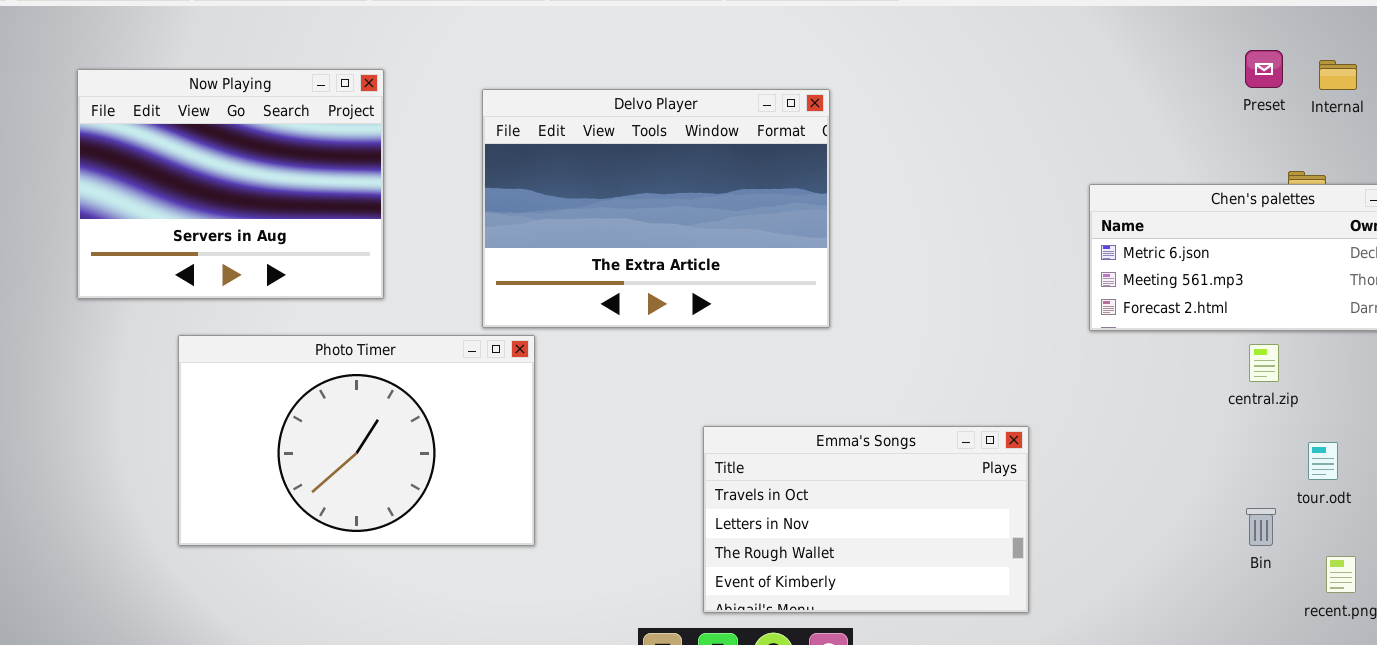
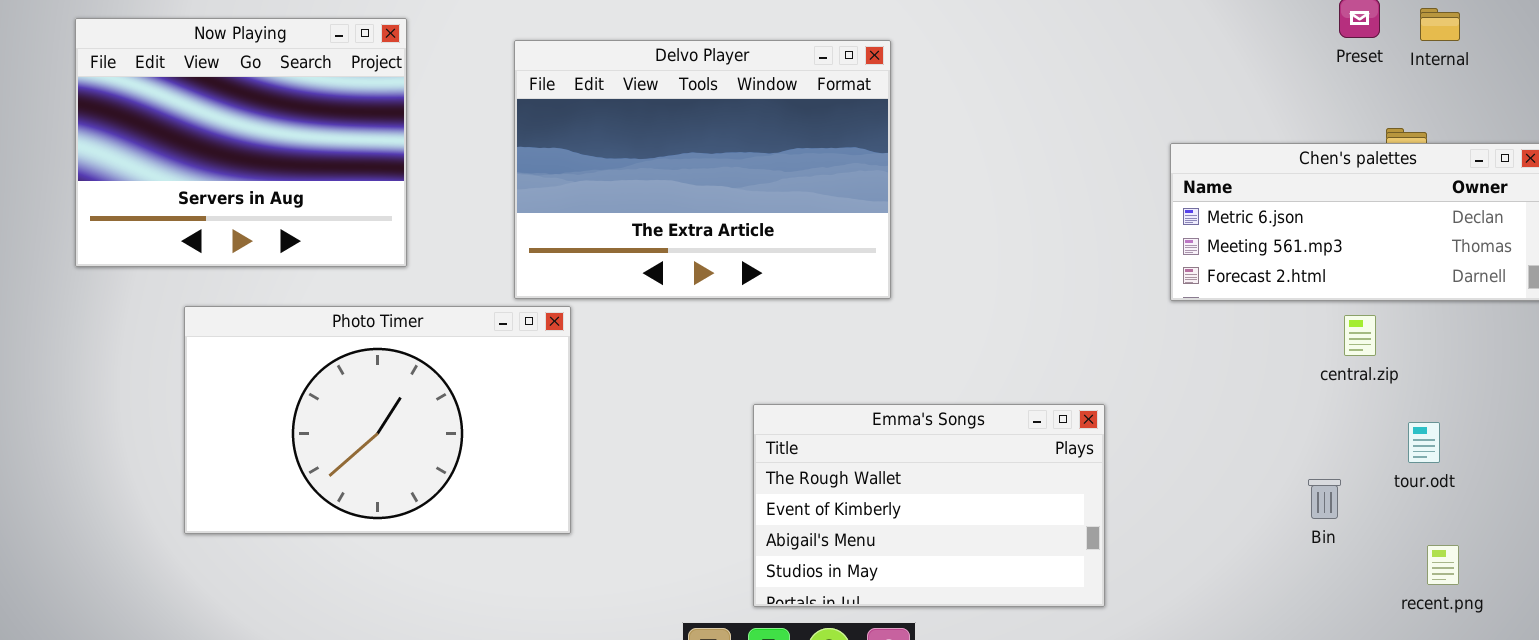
Emma's Songs: [703,426,1029,613] -> [753,404,1105,607], scrolled down 2 rows
Bin: [1246,508,1276,546] -> [1308,479,1341,519], moved

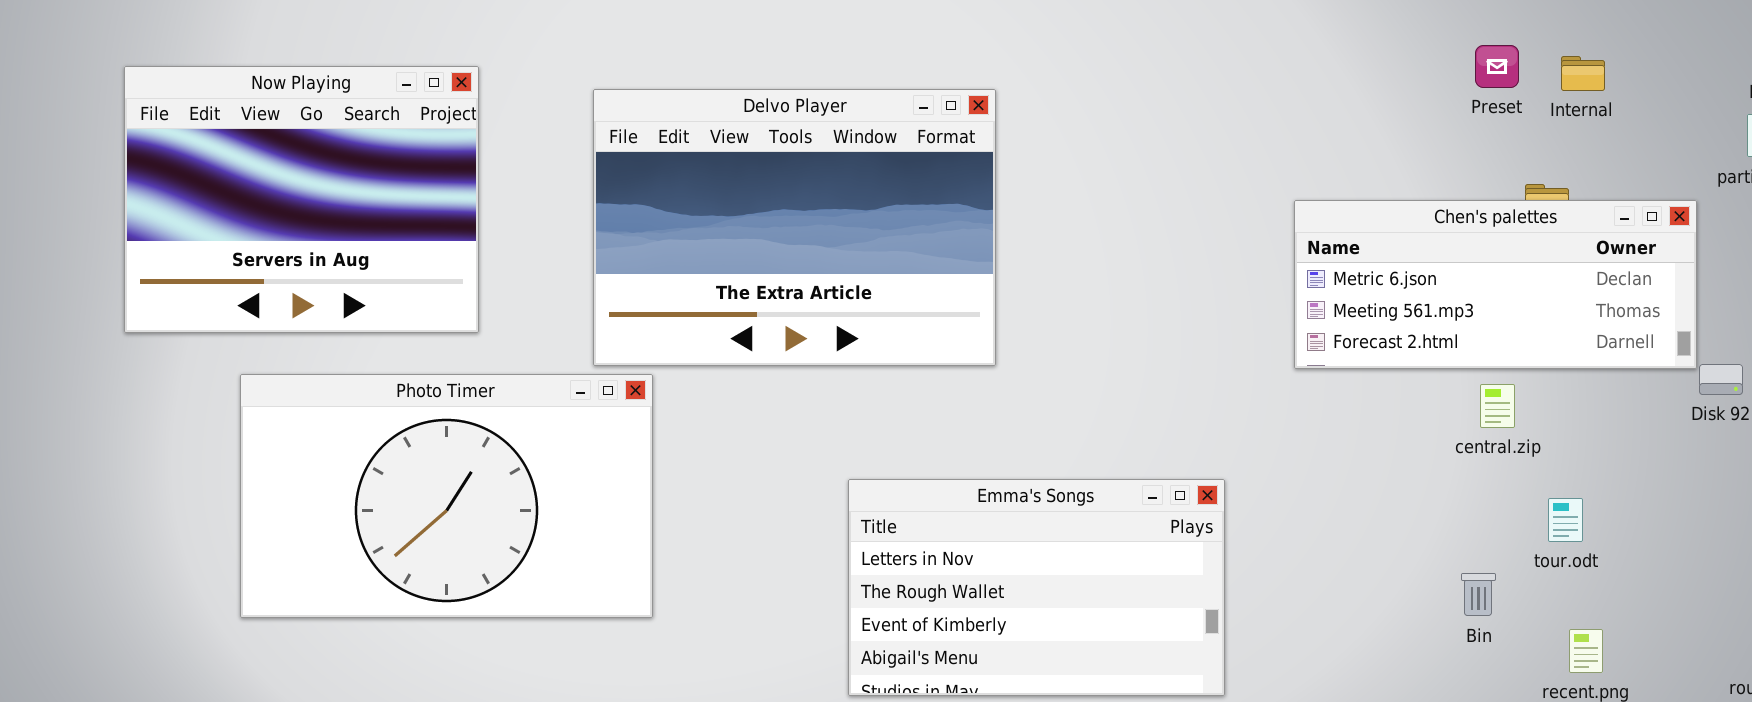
Emma's Songs: [753,404,1105,607] -> [848,479,1225,696], scrolled up 1 row
Bin: [1308,479,1341,519] -> [1461,573,1496,616], moved

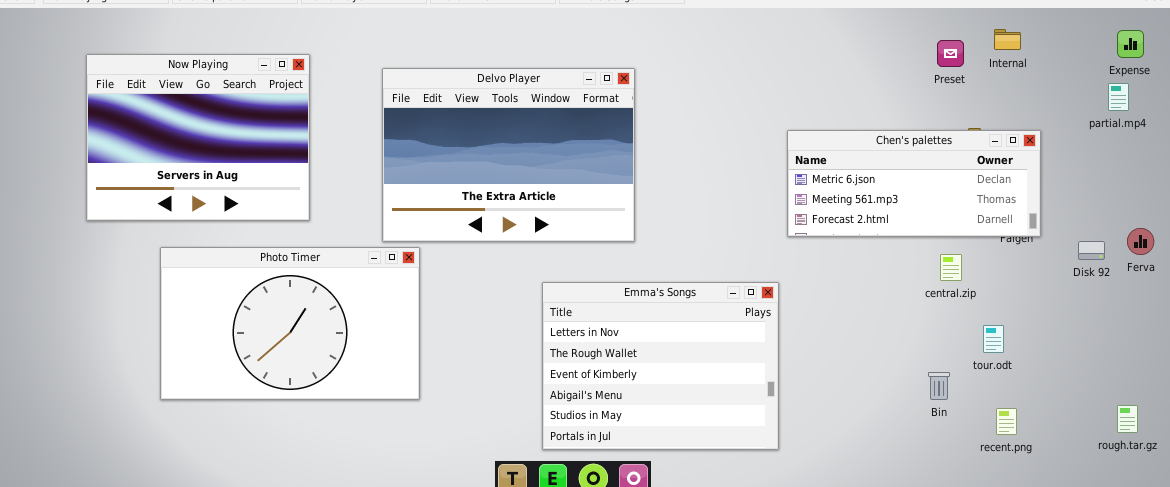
Internal: [1561,56,1605,91] -> [994,29,1021,50], moved
Chen's palettes: [1294,200,1697,369] -> [787,130,1041,237], moved
Emma's Songs: [848,479,1225,696] -> [542,282,779,450], resized

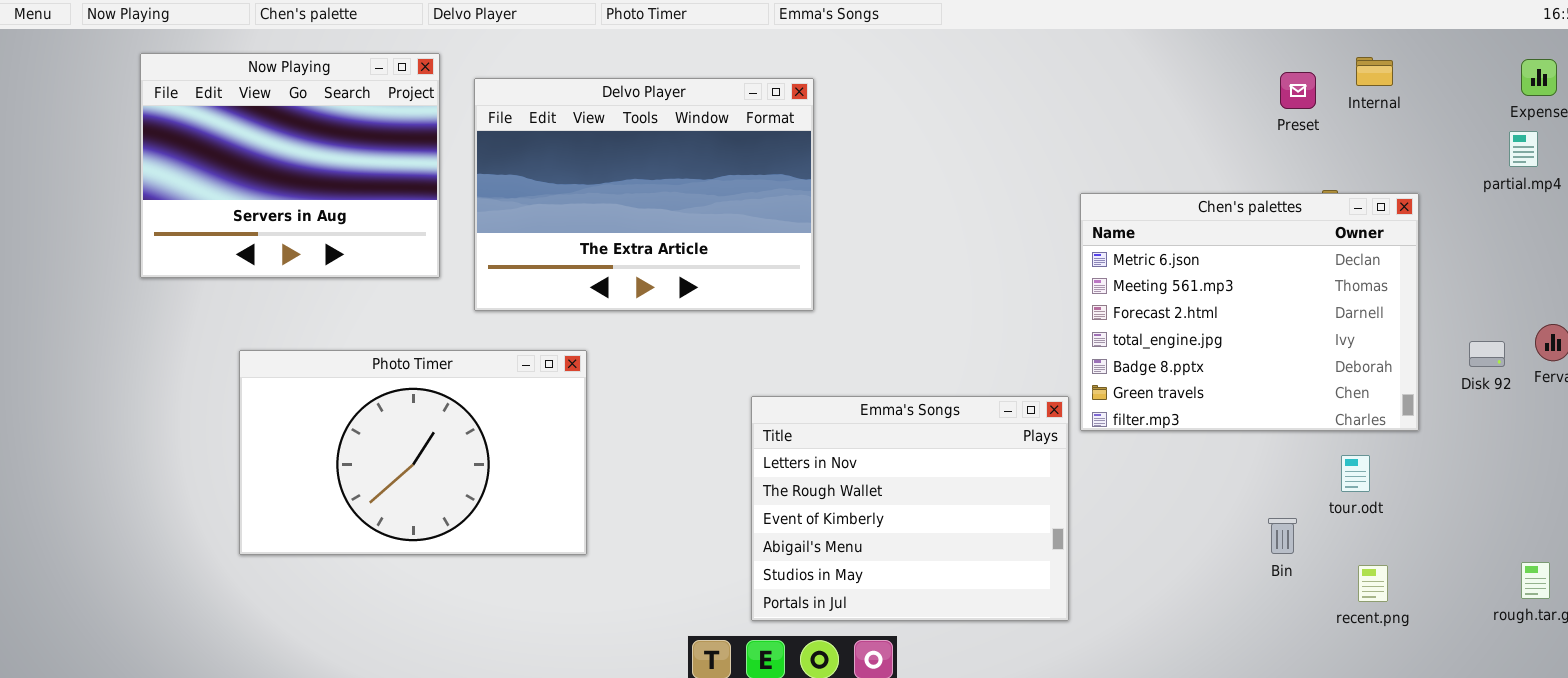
Now Playing: [86,54,310,221] -> [140,53,440,278], moved
Delvo Player: [382,68,635,242] -> [474,78,814,311], moved
Chen's palettes: [787,130,1041,237] -> [1080,193,1419,431], resized

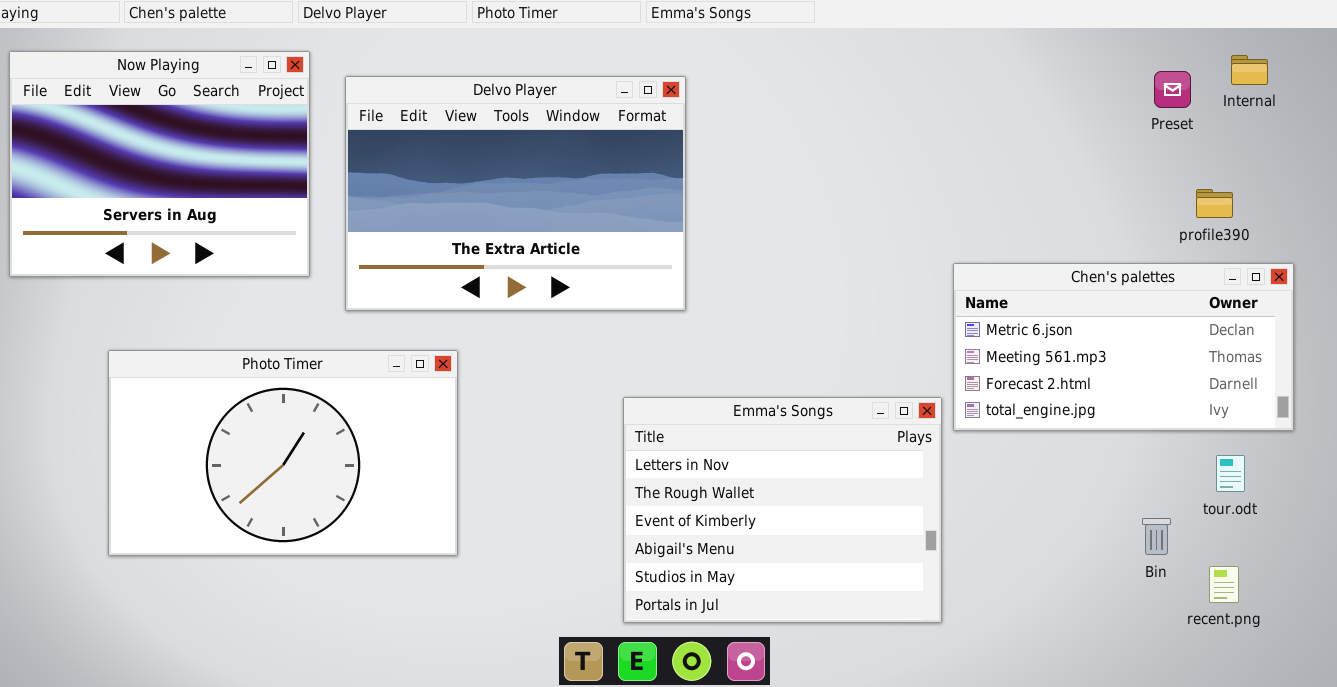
Chen's palettes: [1080,193,1419,431] -> [953,263,1294,431], resized
recent.png: [1358,565,1388,602] -> [1209,566,1239,603], moved

